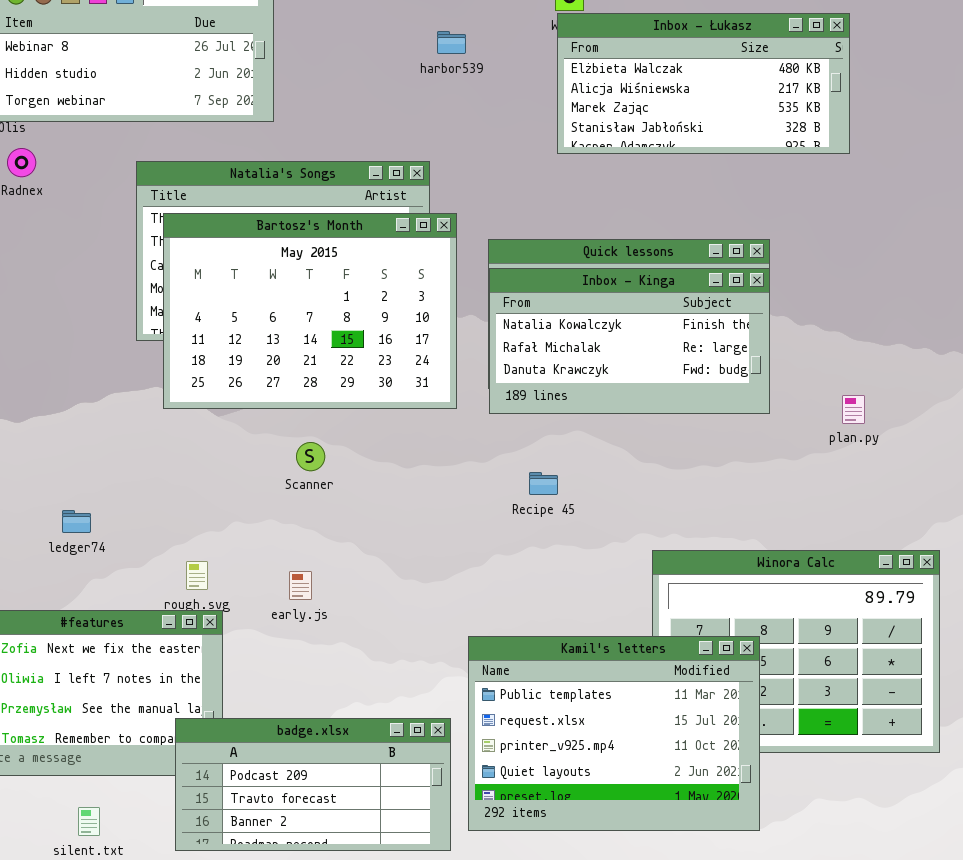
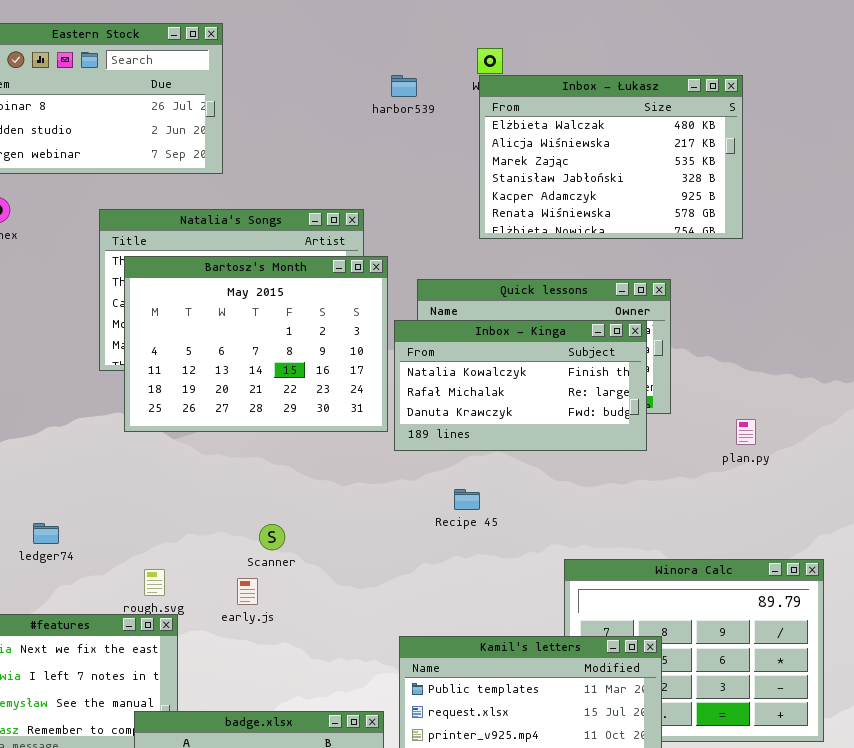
Inbox - Łukasz: [557,13,850,154] -> [479,75,743,239], resized
harbor539: [437,31,466,54] -> [391,75,417,97], moved
Inbox - Kinga: [489,268,770,414] -> [394,320,647,451], moved
Scanner: [296,442,325,471] -> [259,524,285,550], moved

